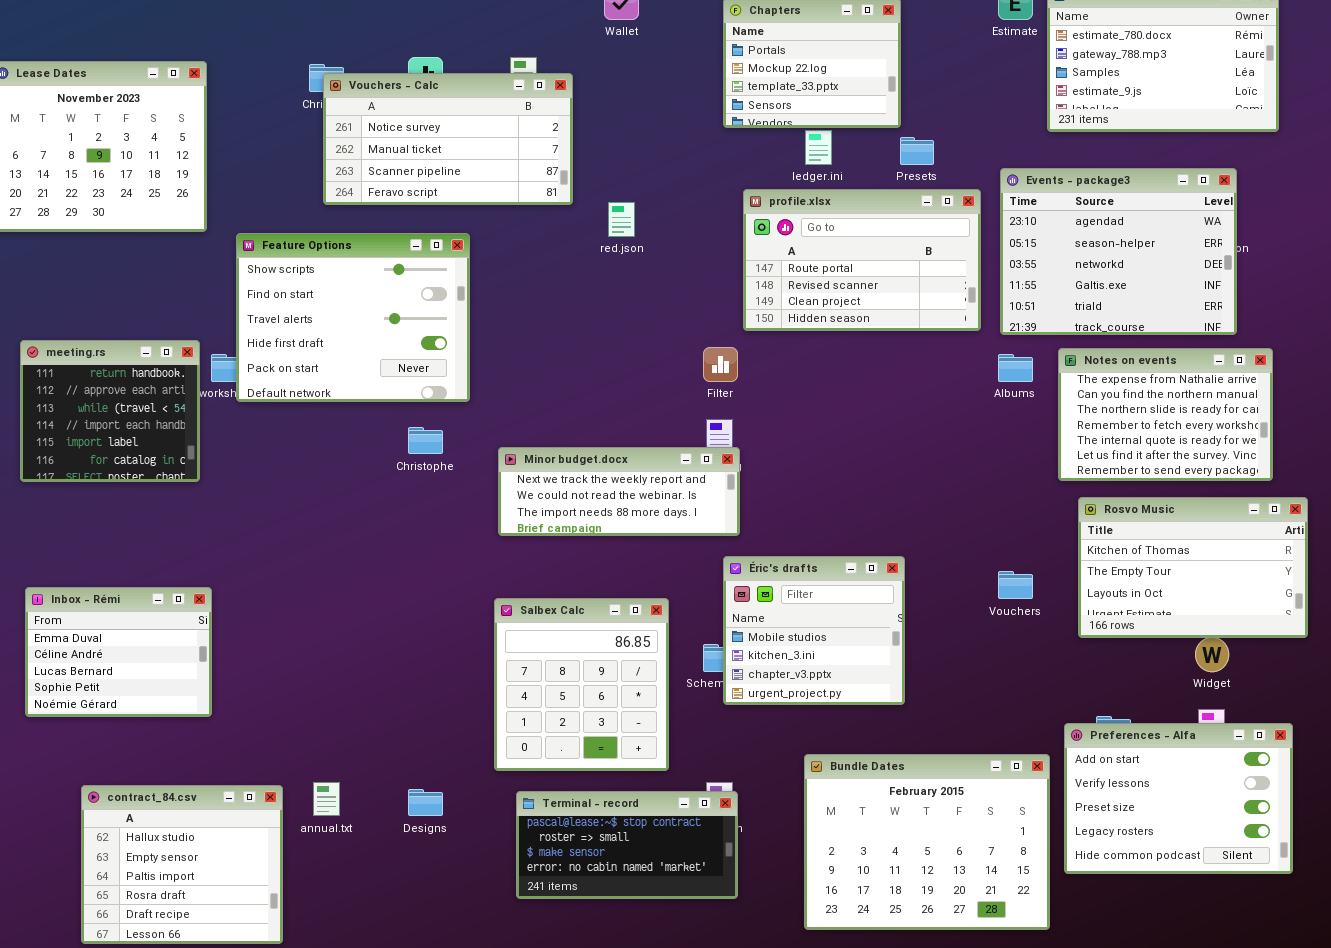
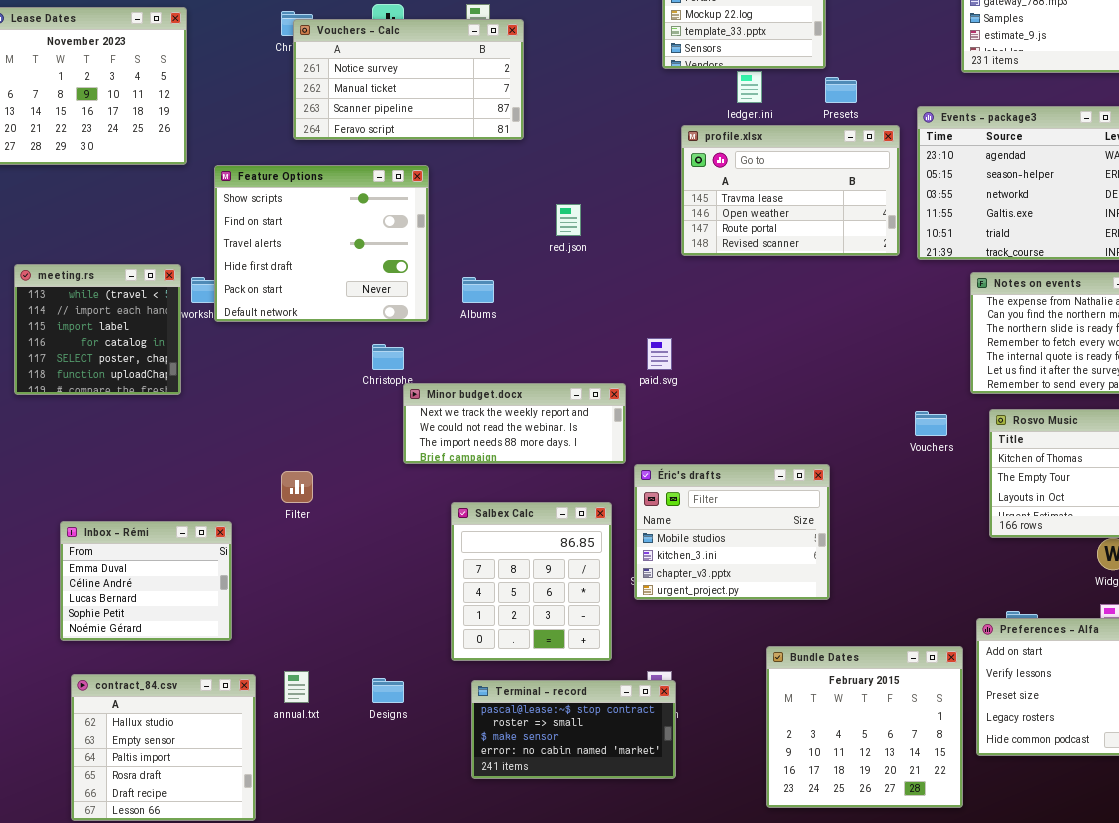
profile.xlsx: [743,189,981,331] -> [681,125,900,256], scrolled up 2 rows
red.json: [608,202,635,237] -> [556,204,581,236], moved
meeting.rs: [20,340,200,482] -> [14,264,181,395], scrolled down 2 rows
Filter: [703,347,738,382] -> [281,471,313,503], moved
Albums: [998,354,1033,382] -> [462,277,494,303], moved
Minor budget.docx: [498,447,740,536] -> [403,383,626,464], moved
Éric's drafts: [723,556,905,705] -> [634,464,830,600], resized
Vouchers: [998,571,1033,599] -> [915,411,947,436], moved
Inbox - Rémi: [25,587,212,717] -> [60,521,232,641], moved
Bundle Dates: [804,754,1050,930] -> [766,646,963,808], resized

